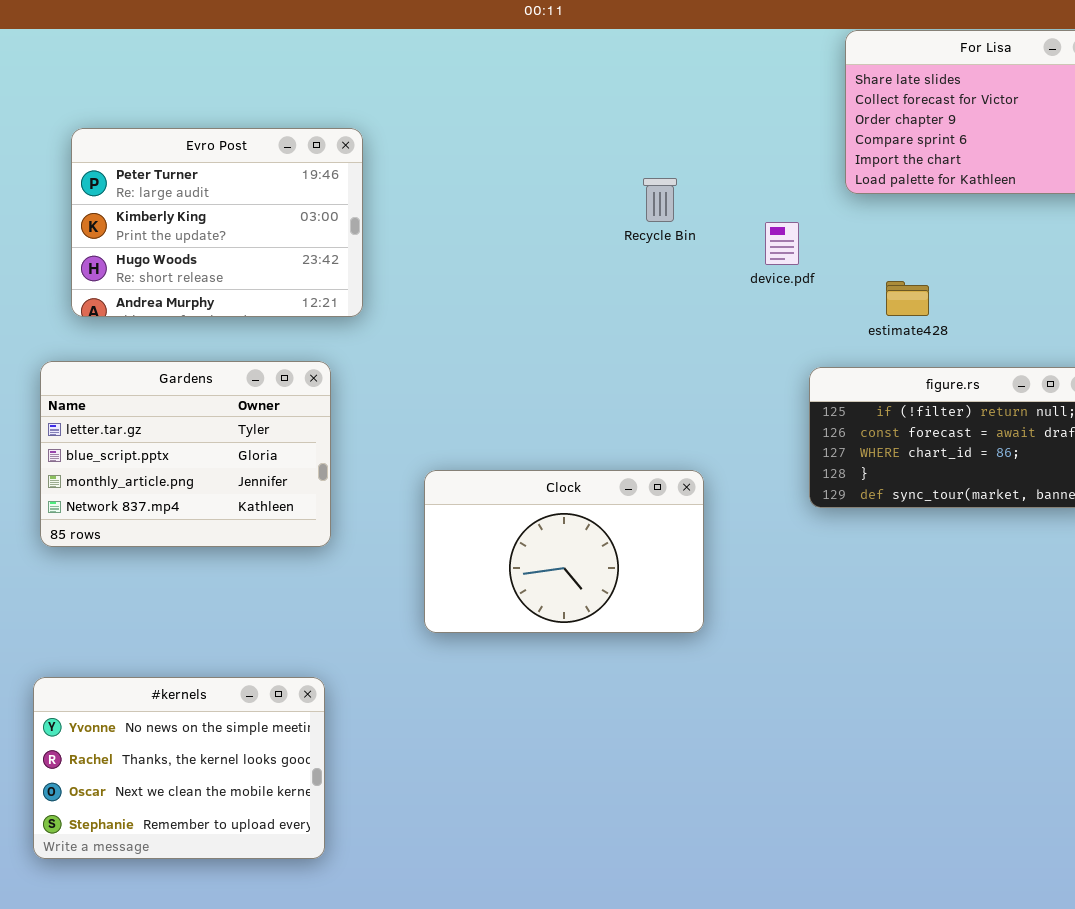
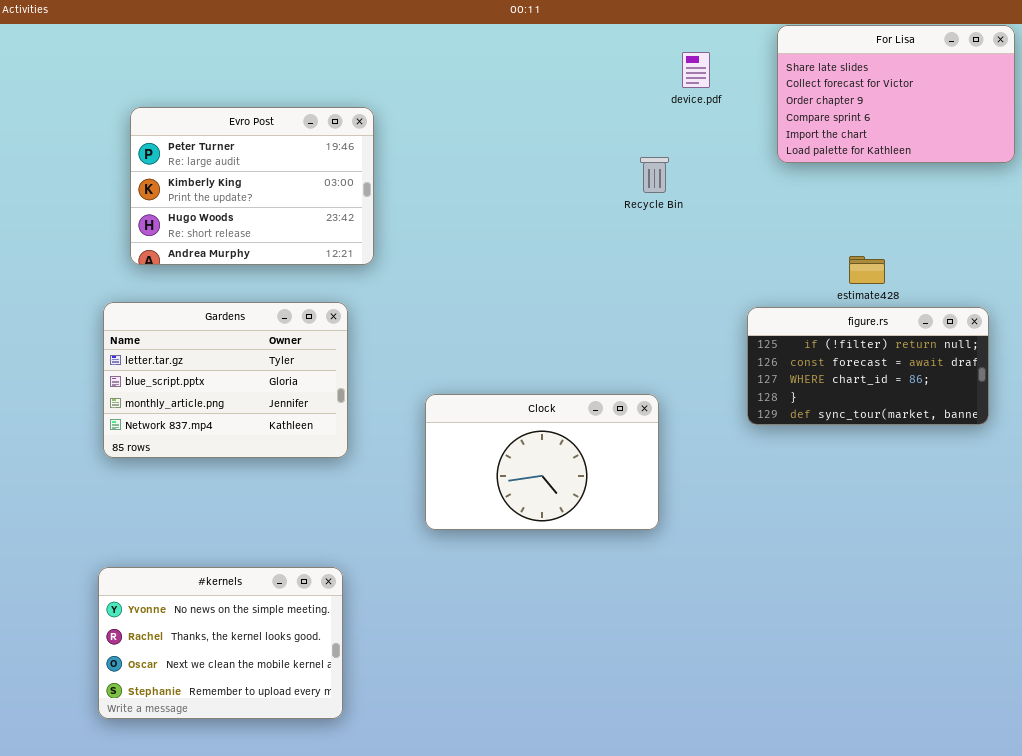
Recycle Bin: [643,178,677,222] -> [640,157,669,193], moved
device.pdf: [765,222,799,265] -> [682,52,710,88], moved
estimate428: [886,281,929,316] -> [849,256,885,284], moved

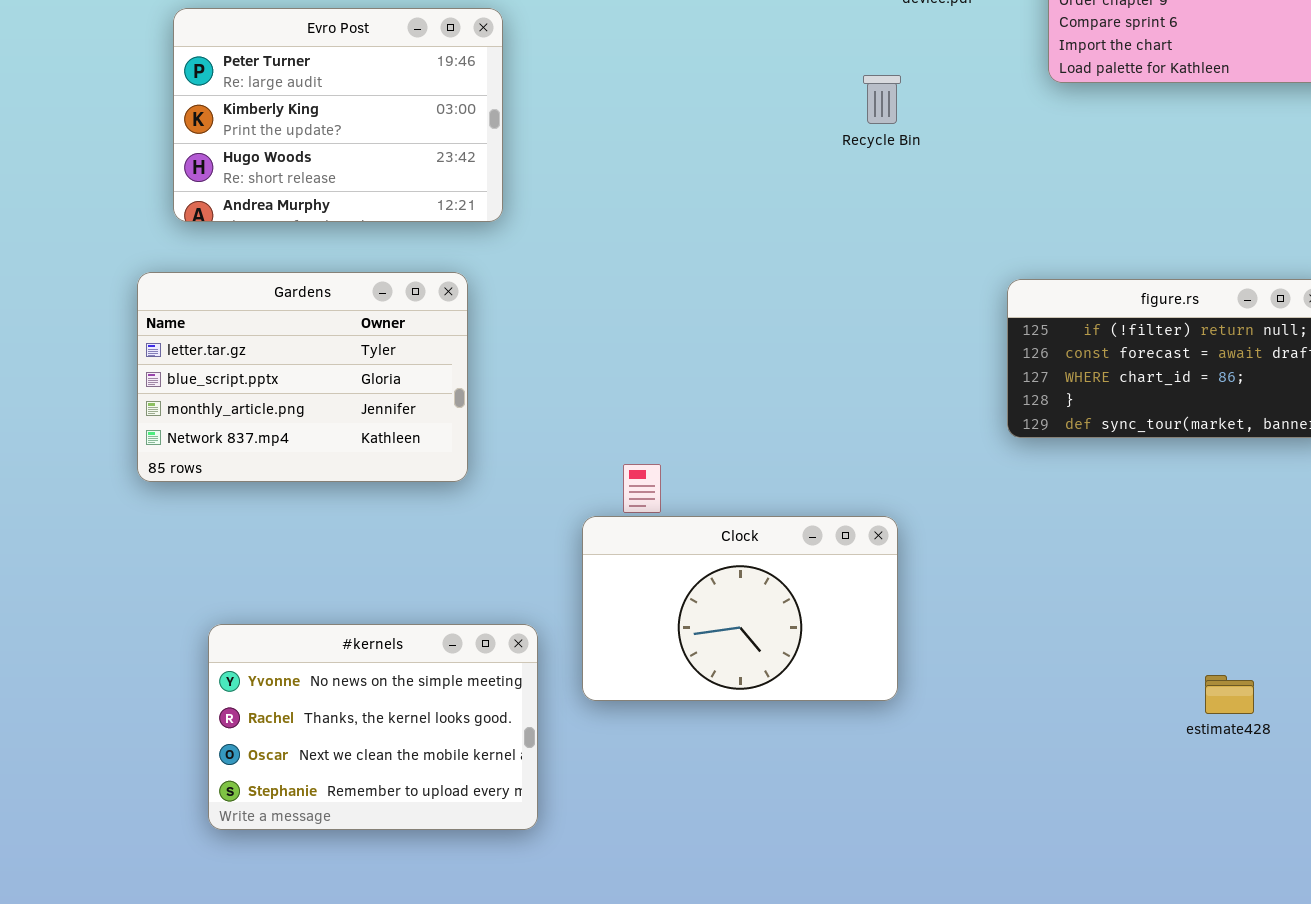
estimate428: [849,256,885,284] -> [1205,675,1254,714], moved
Clock: [425,394,659,530] -> [582,516,898,701], moved
#kernels: [98,567,343,719] -> [208,624,538,830], moved

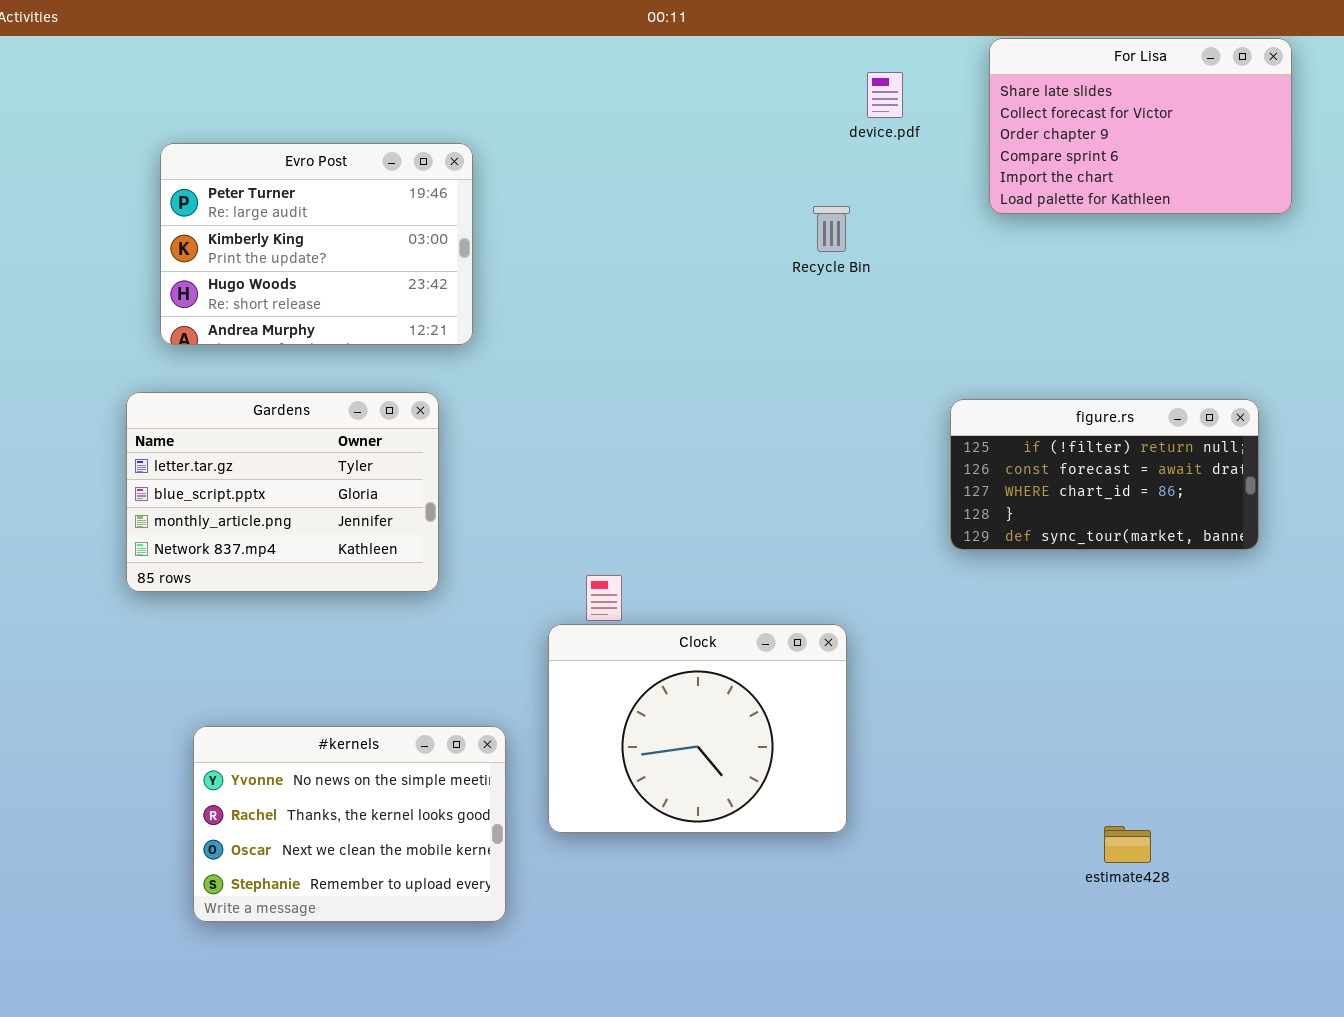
Clock: [582,516,898,701] -> [548,624,847,833], resized
estimate428: [1205,675,1254,714] -> [1104,826,1151,863], moved

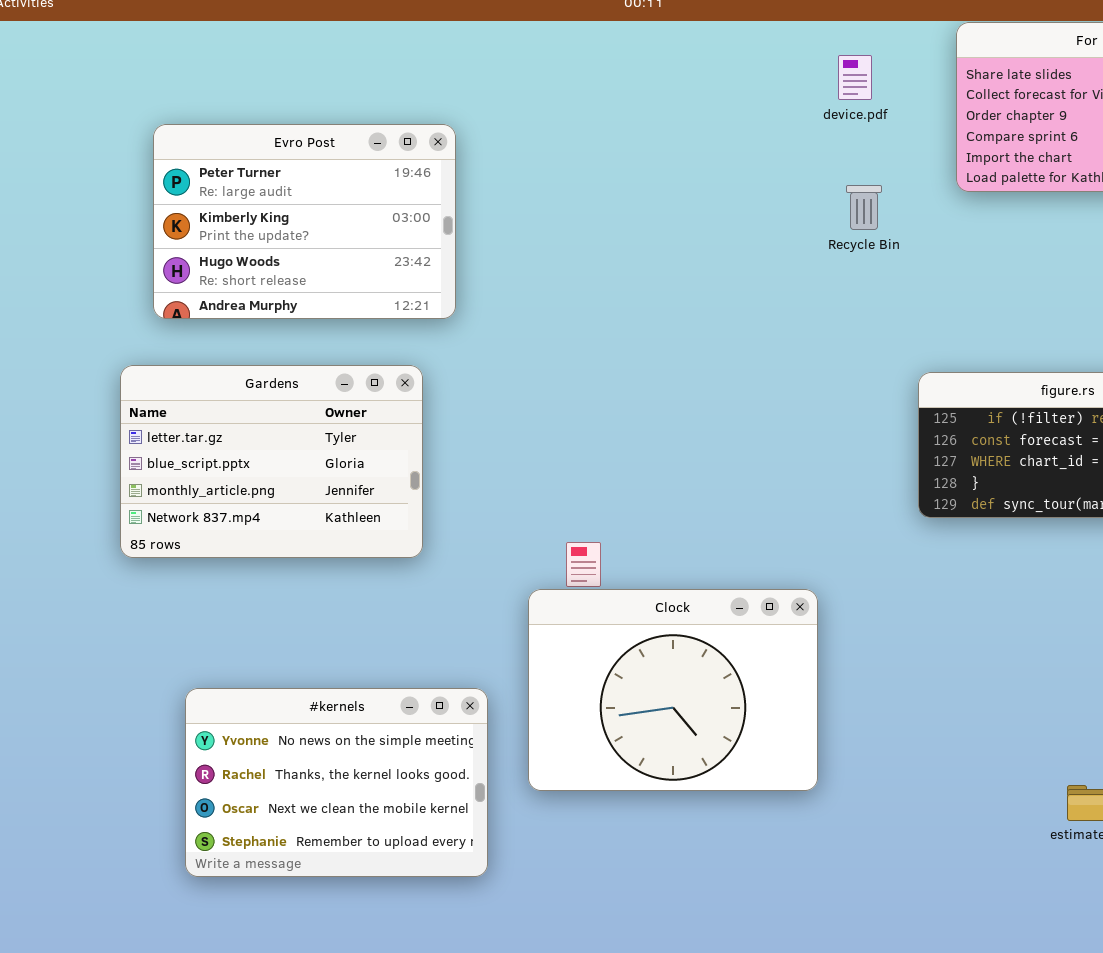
Recycle Bin: [813,206,850,252] -> [846,185,882,230], moved

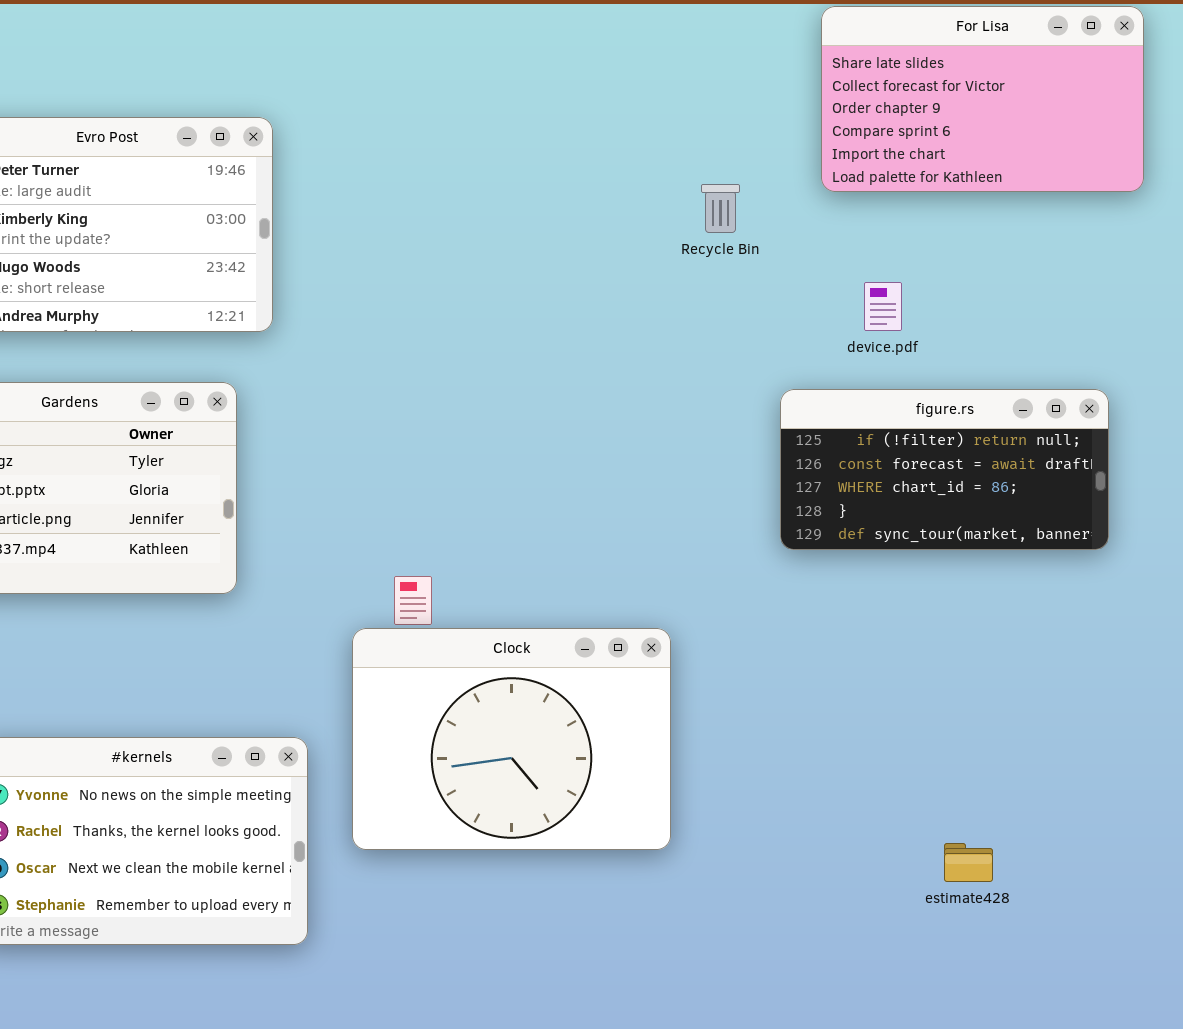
device.pdf: [838,55,872,100] -> [864,282,902,331], moved

